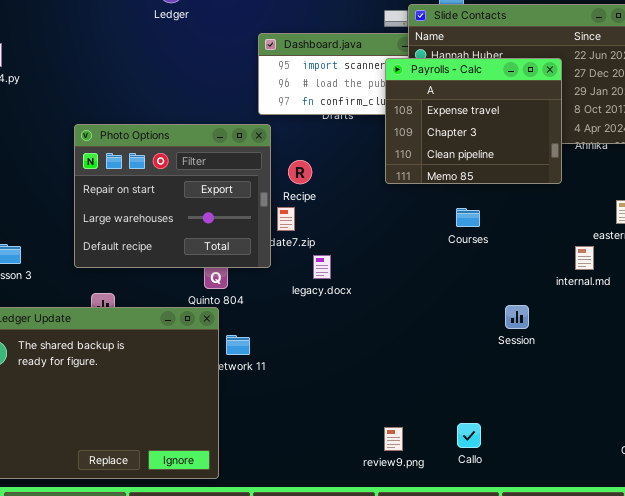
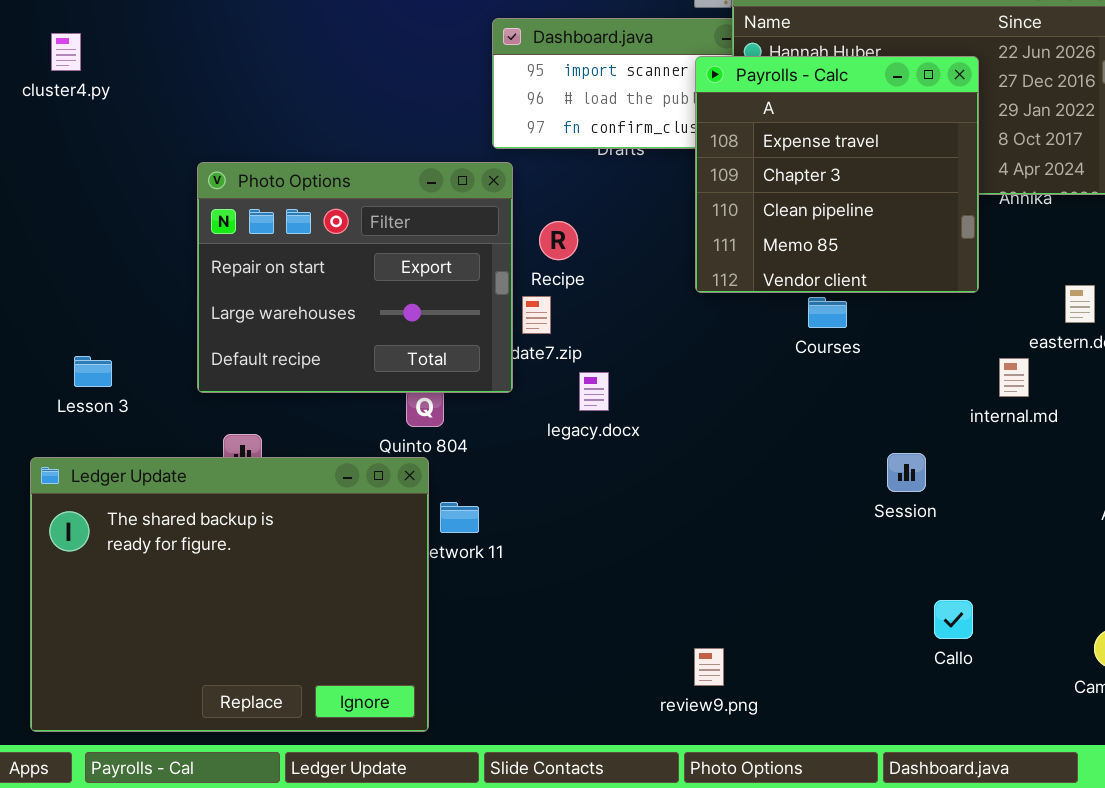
Payrolls - Calc: [385,58,562,184] -> [695,56,979,293], resized
Callo: [457,423,481,448] -> [934,600,973,639], moved

